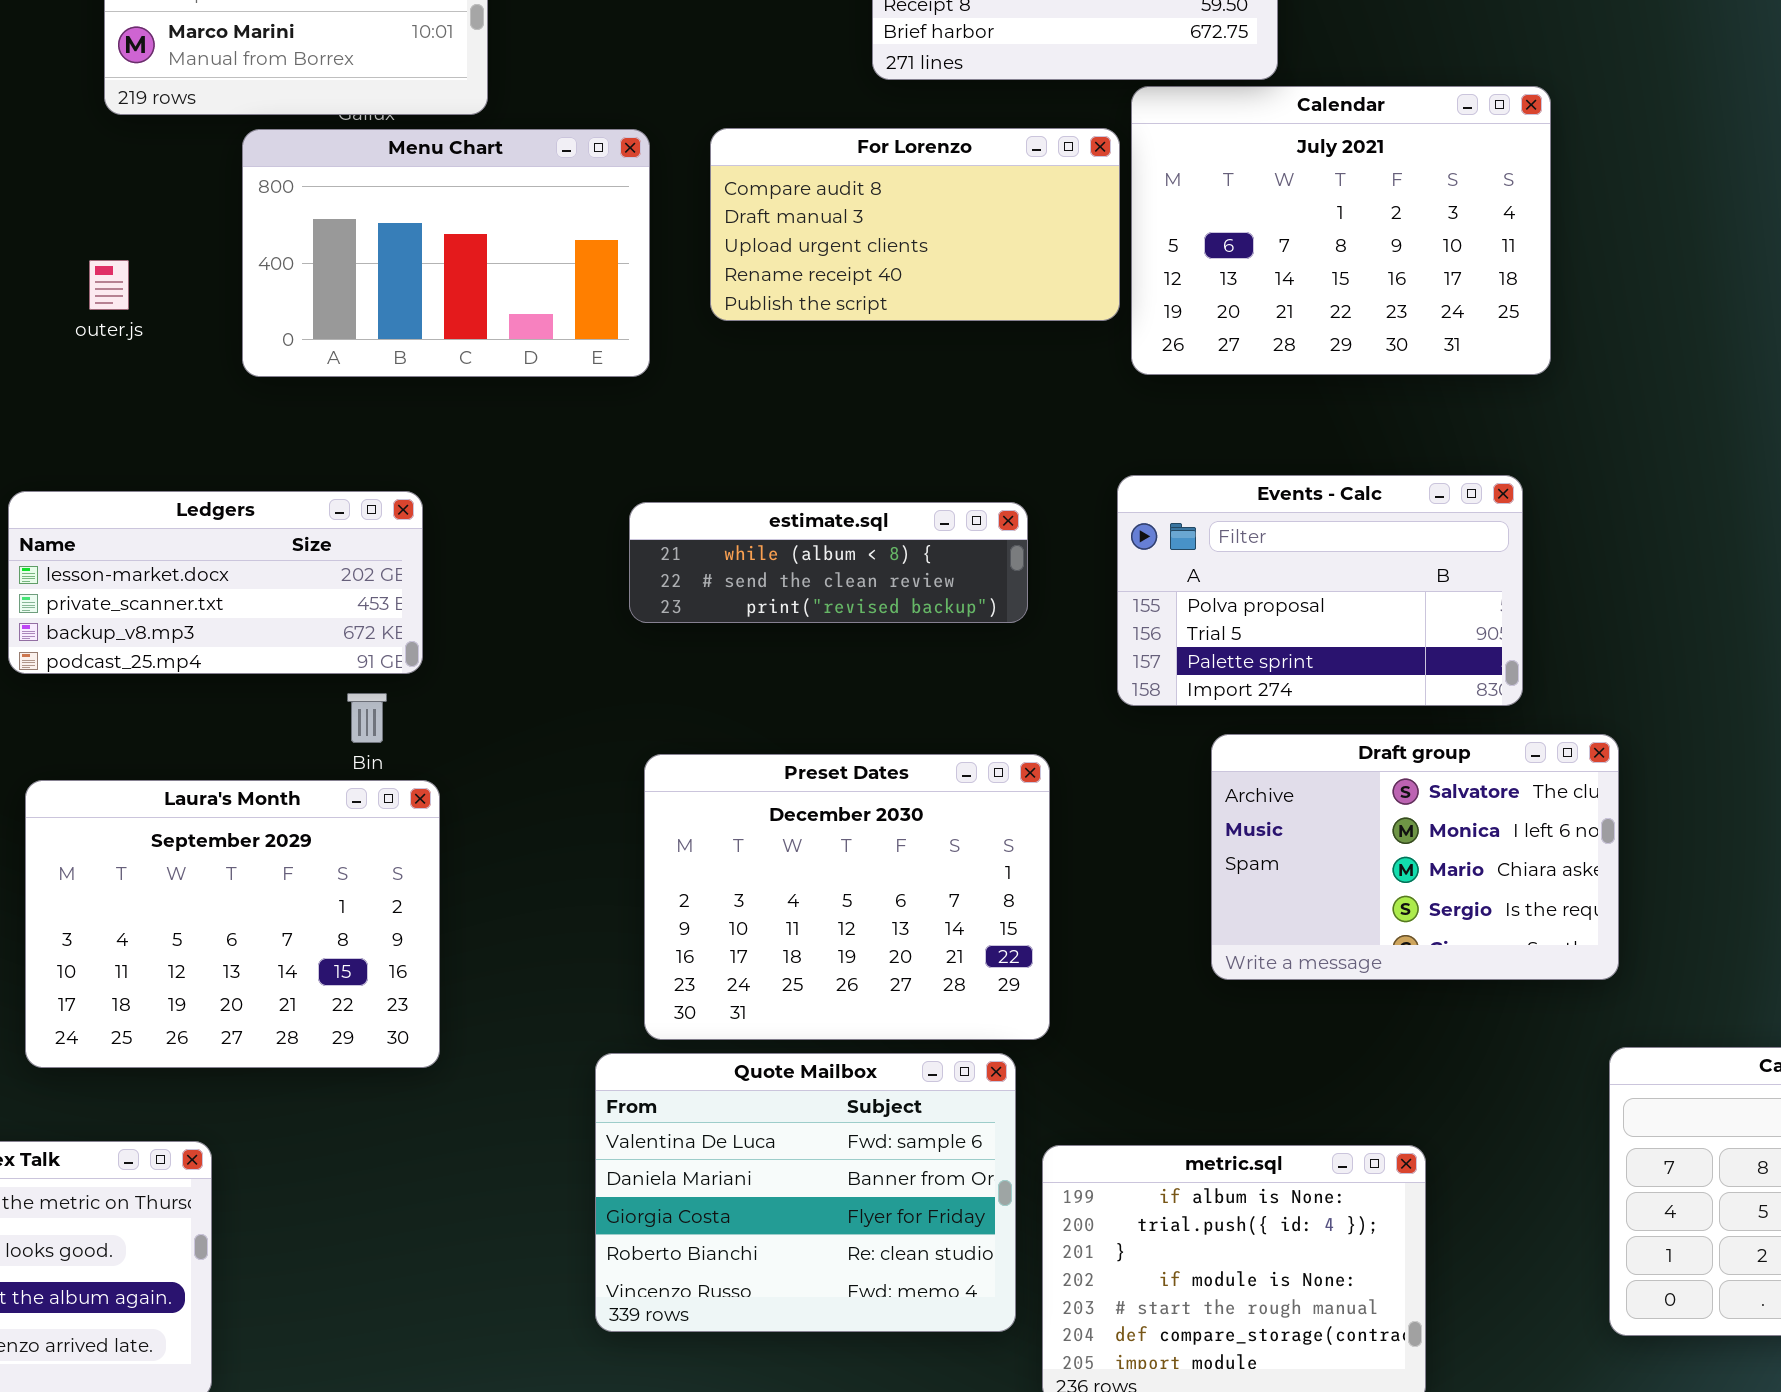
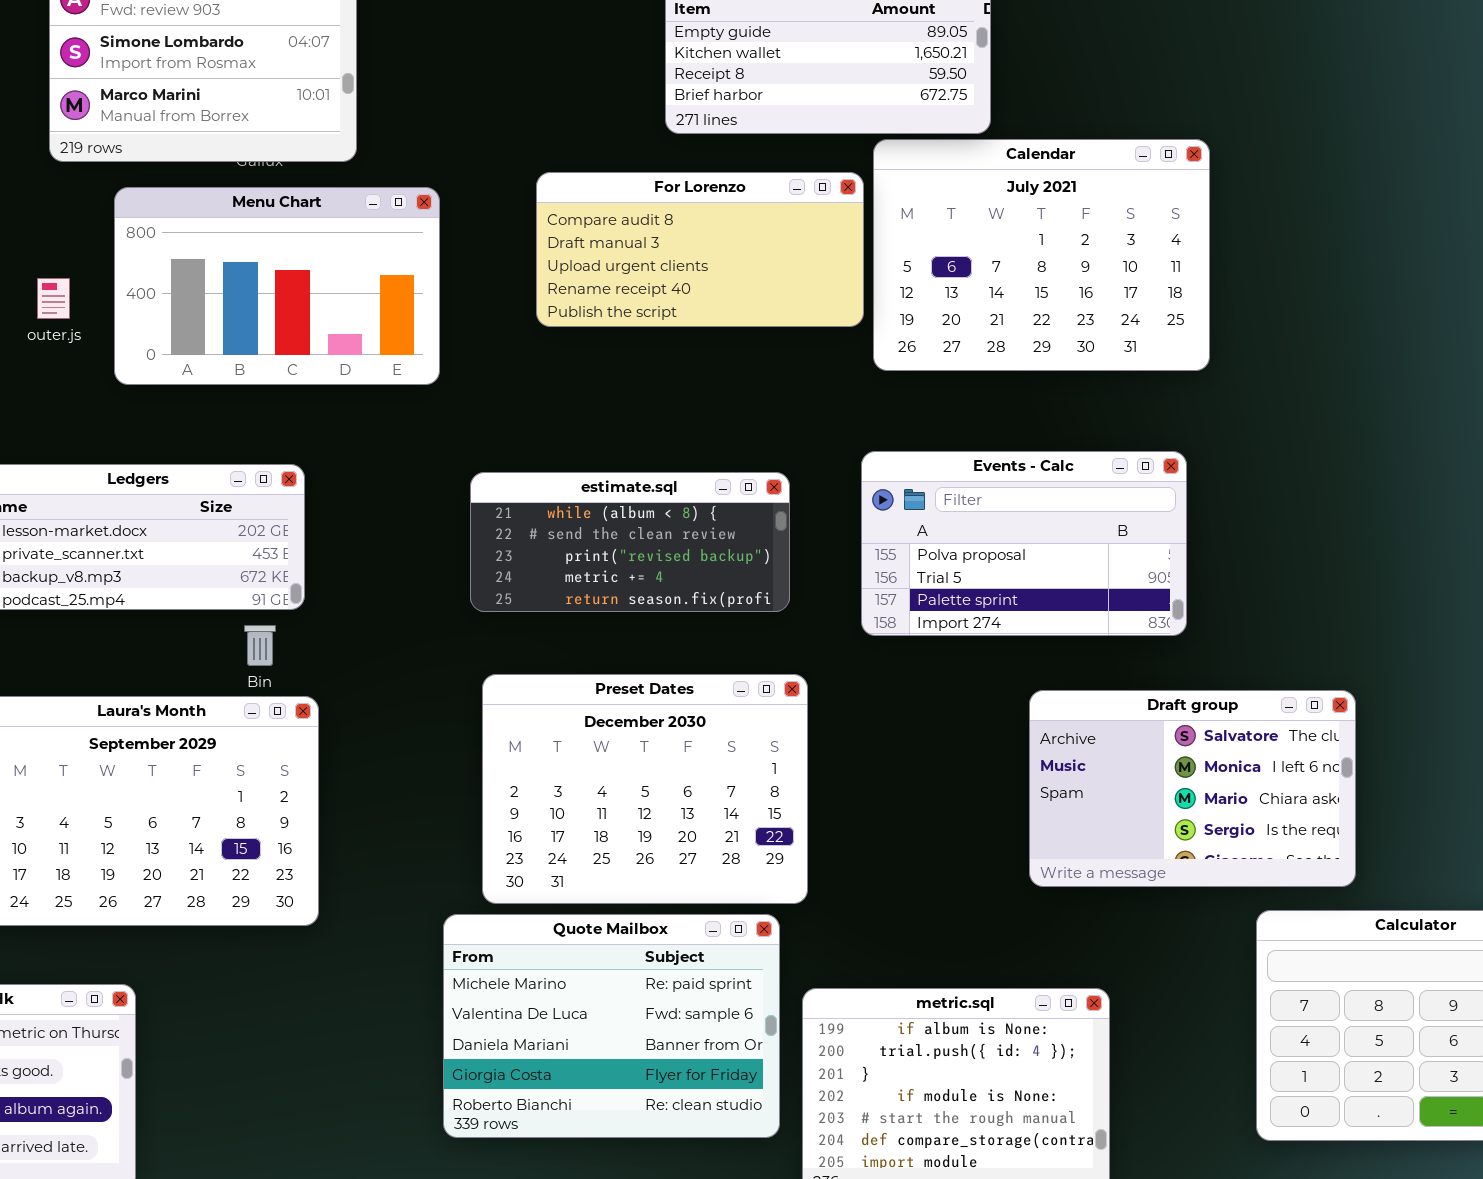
Menu Chart: [242,129,650,377] -> [114,187,440,385], moved
estimate.sql: [629,502,1028,623] -> [470,472,790,612], resized
Draft group: [1211,734,1619,980] -> [1029,690,1356,887], moved
Quote Mailbox: [595,1053,1016,1332] -> [443,914,780,1138], scrolled up 1 row

